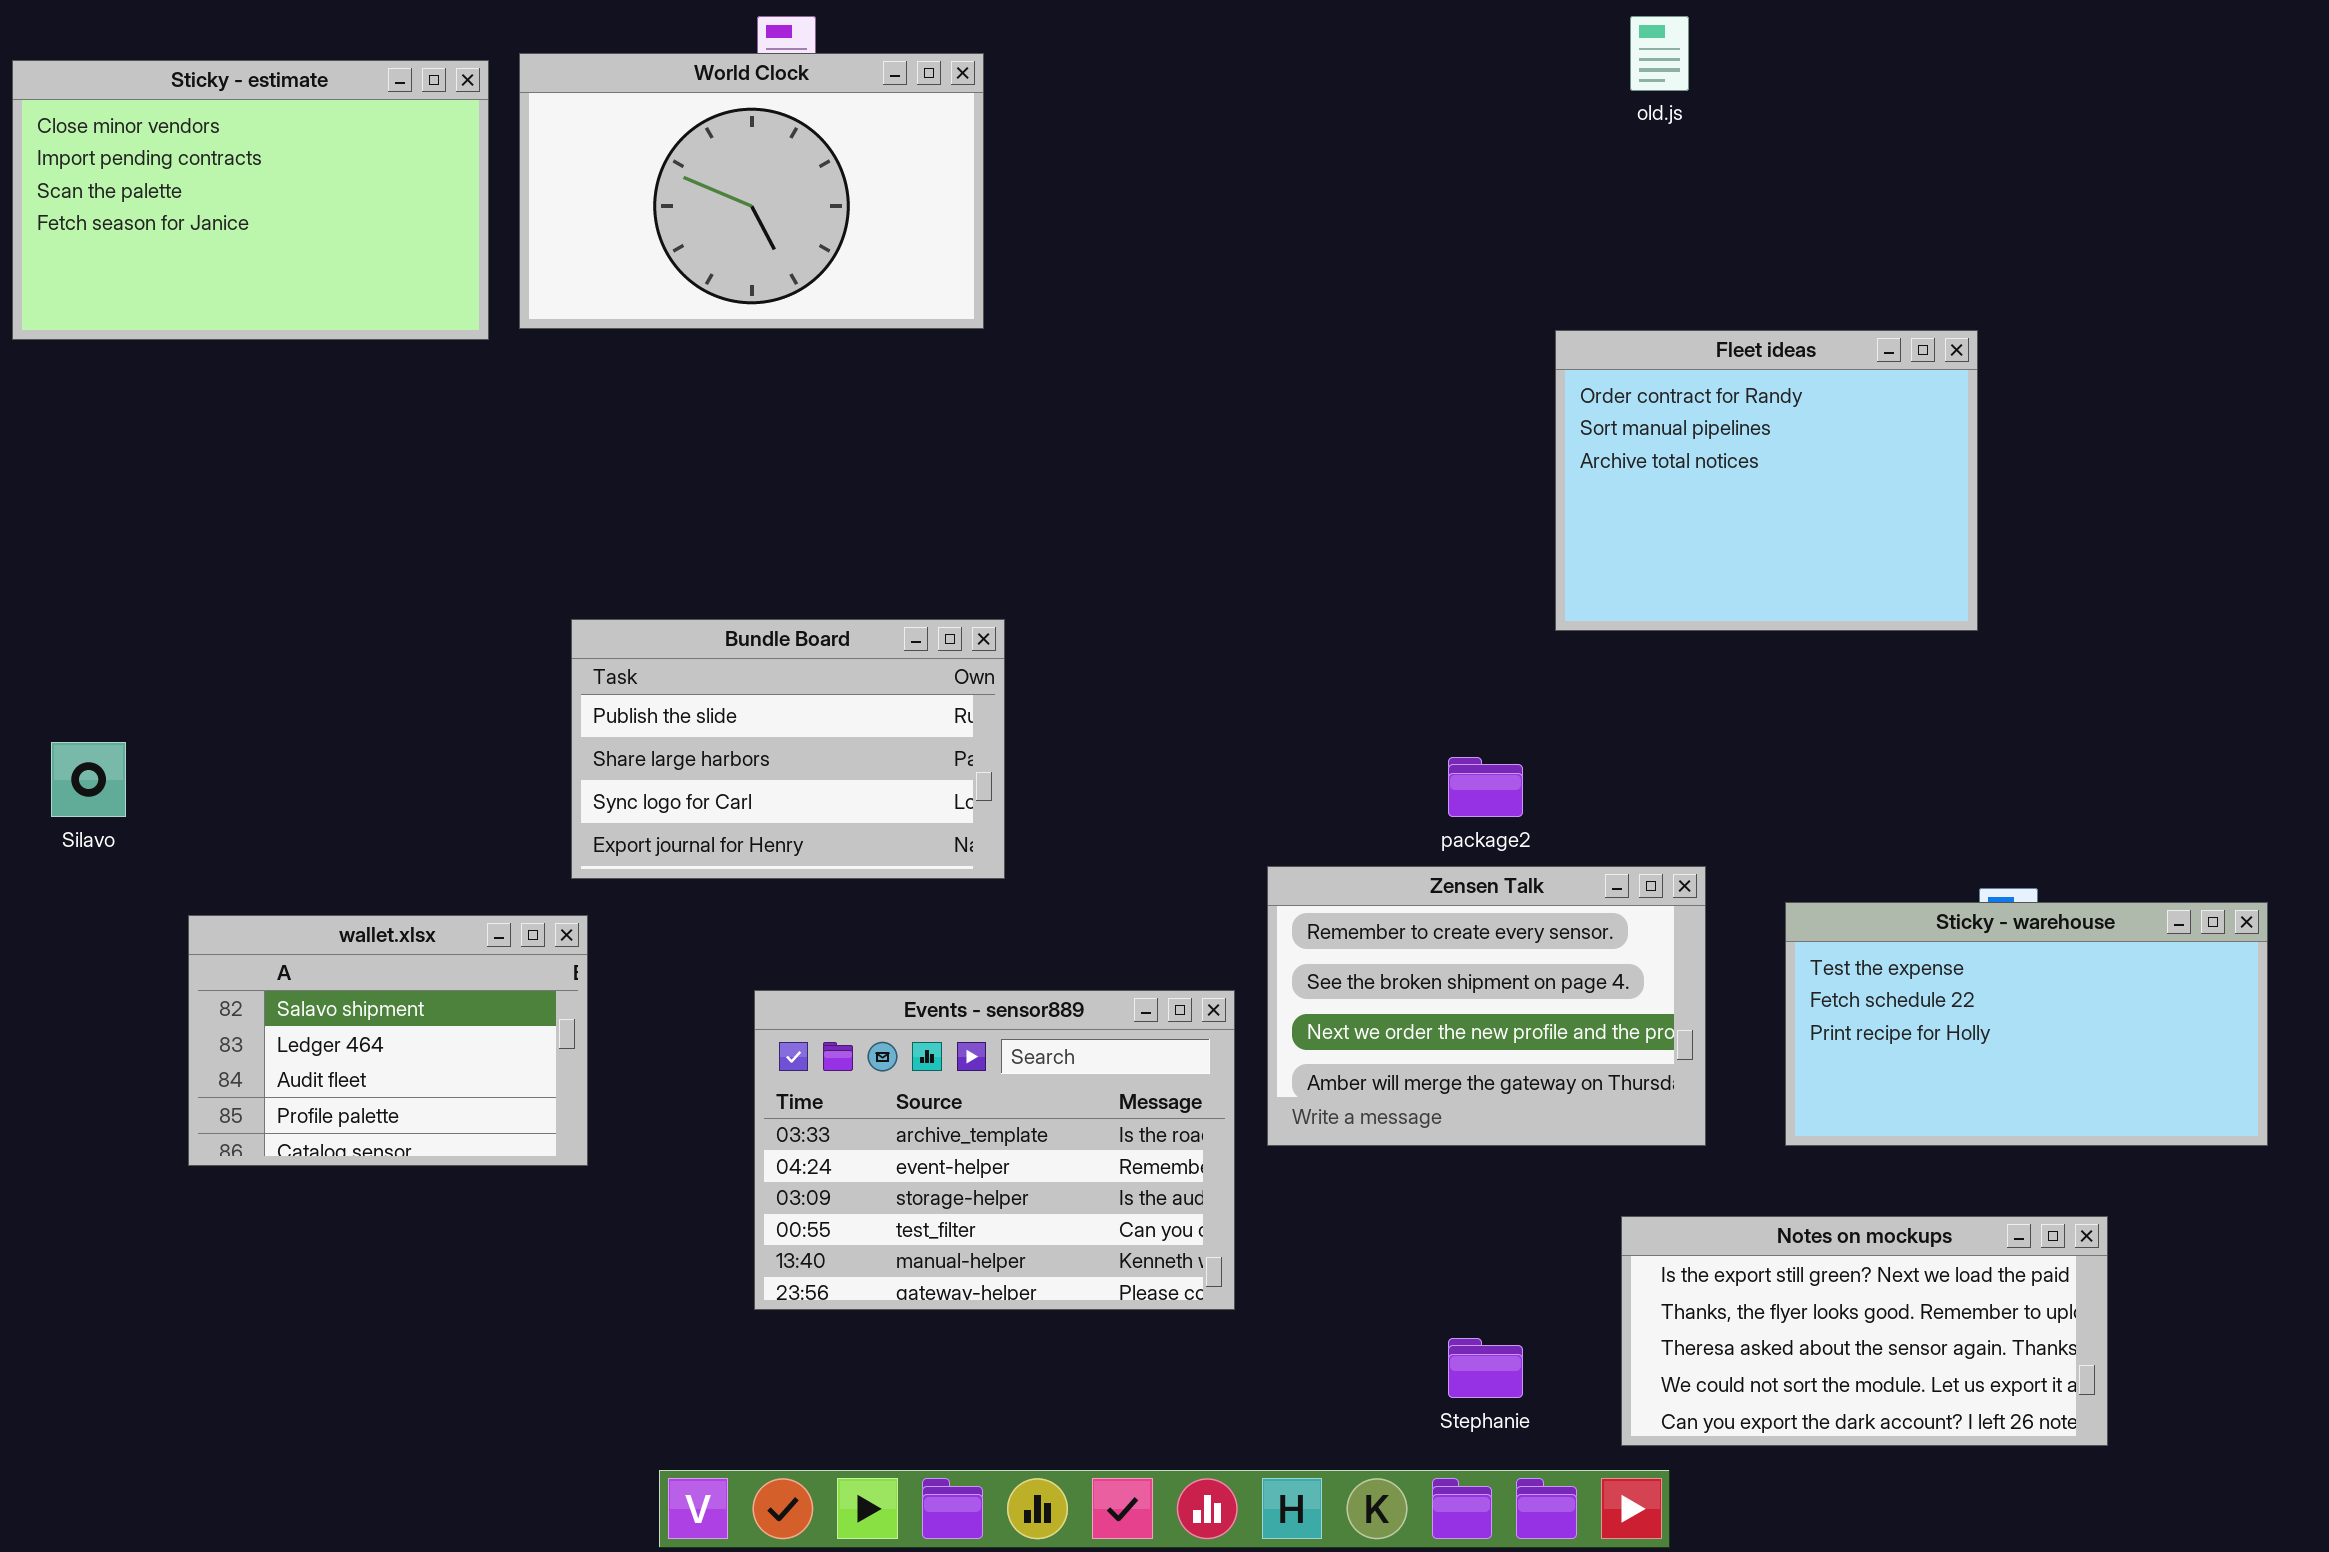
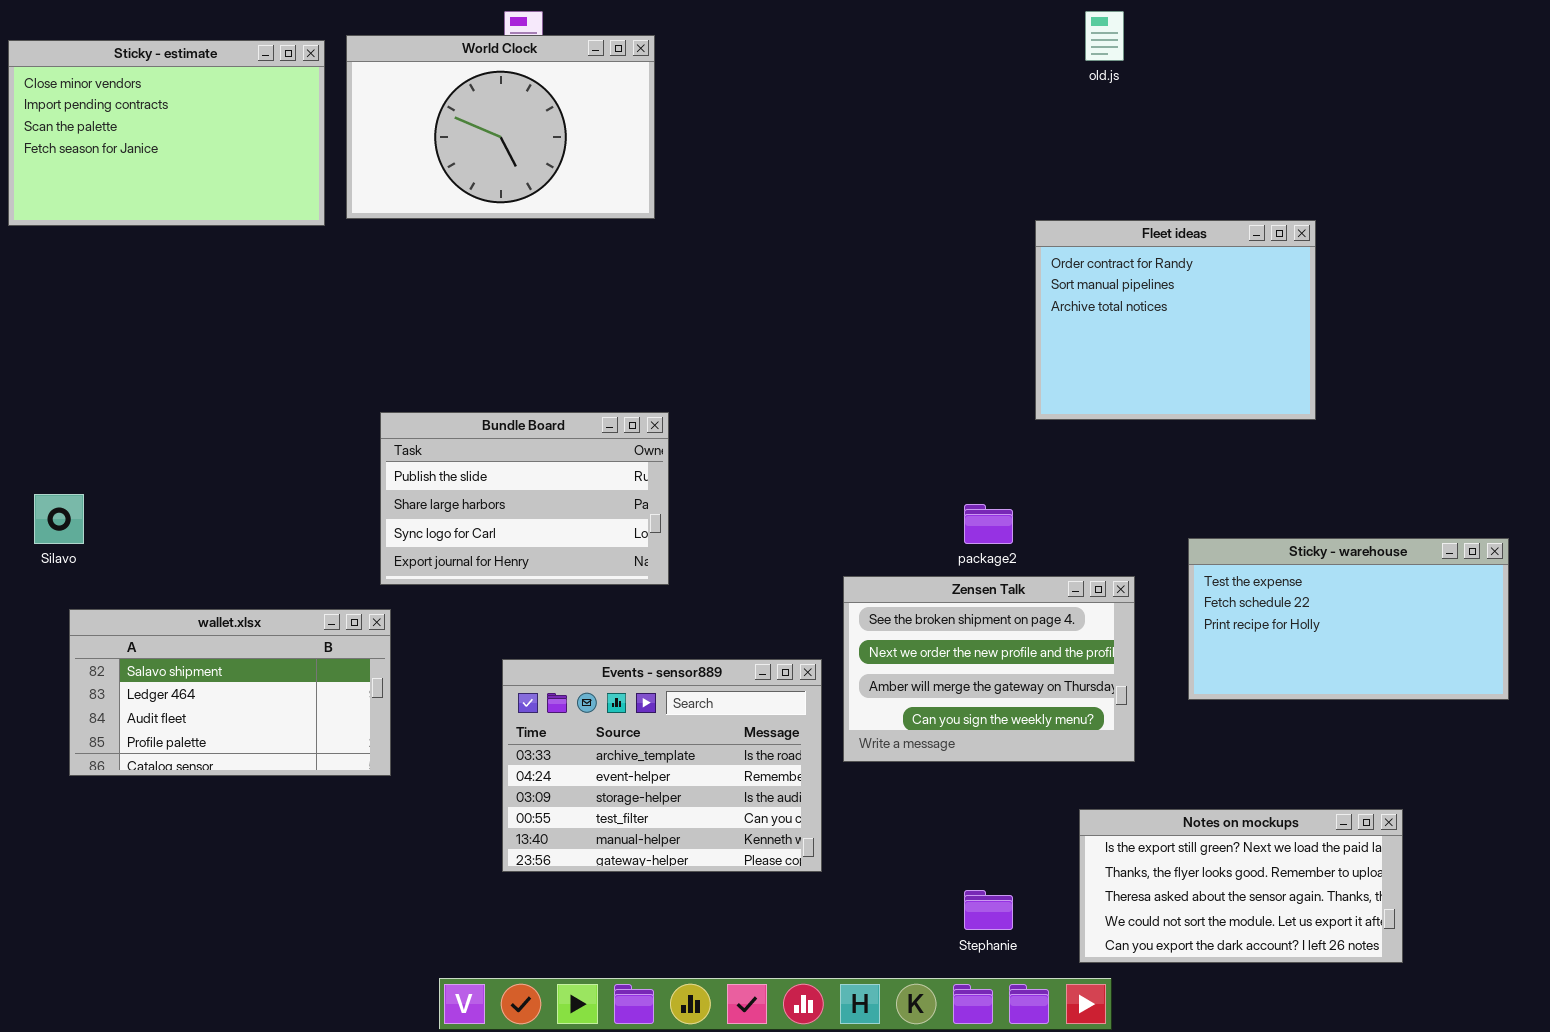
Zensen Talk: [1267,866,1706,1146] -> [843,576,1135,762], scrolled down 1 row
Sticky - warehouse: [1785,902,2268,1146] -> [1188,538,1509,700], moved
wallet.xlsx: [188,915,588,1166] -> [69,609,391,776], resized

